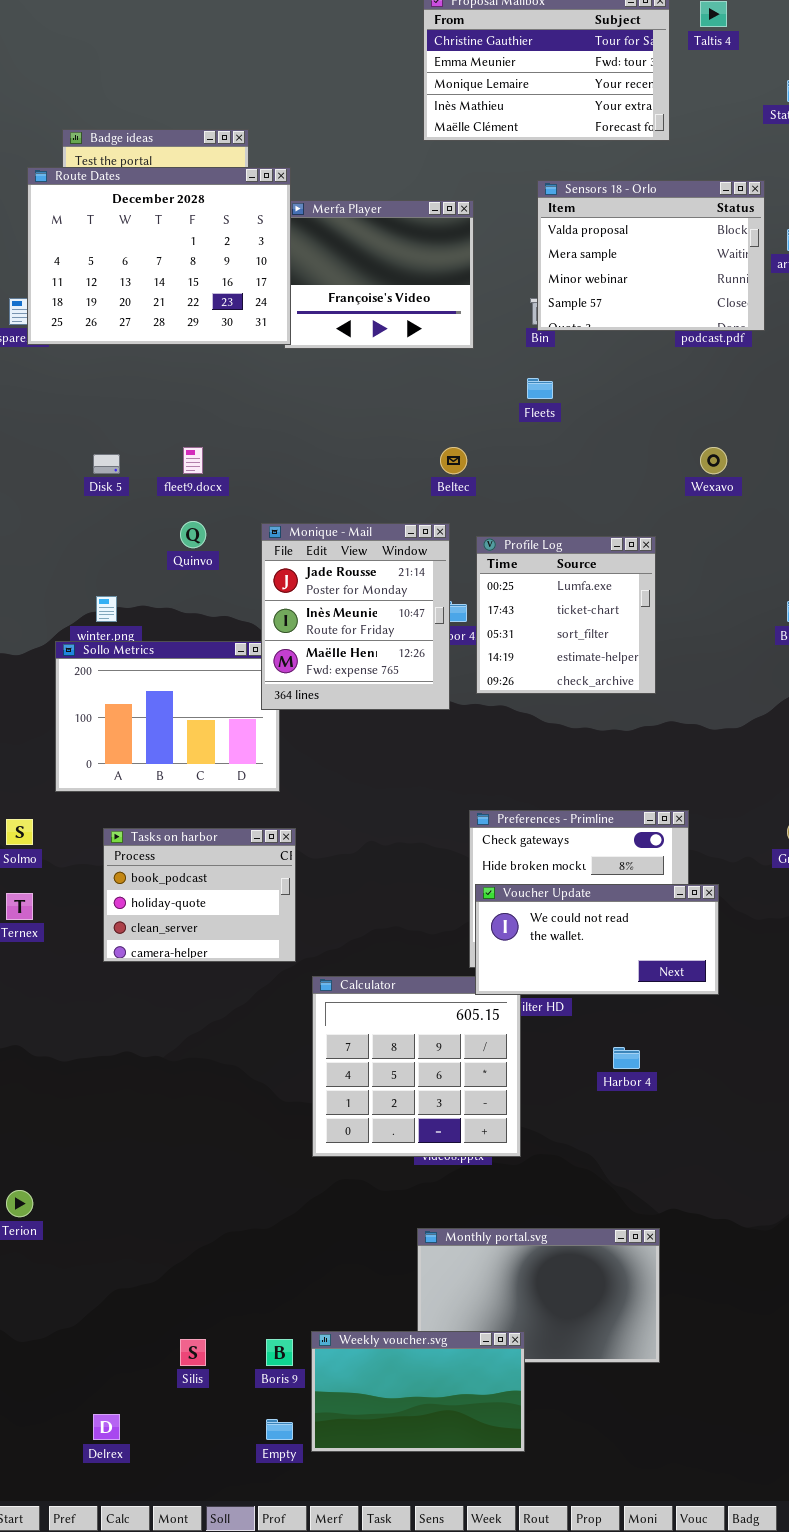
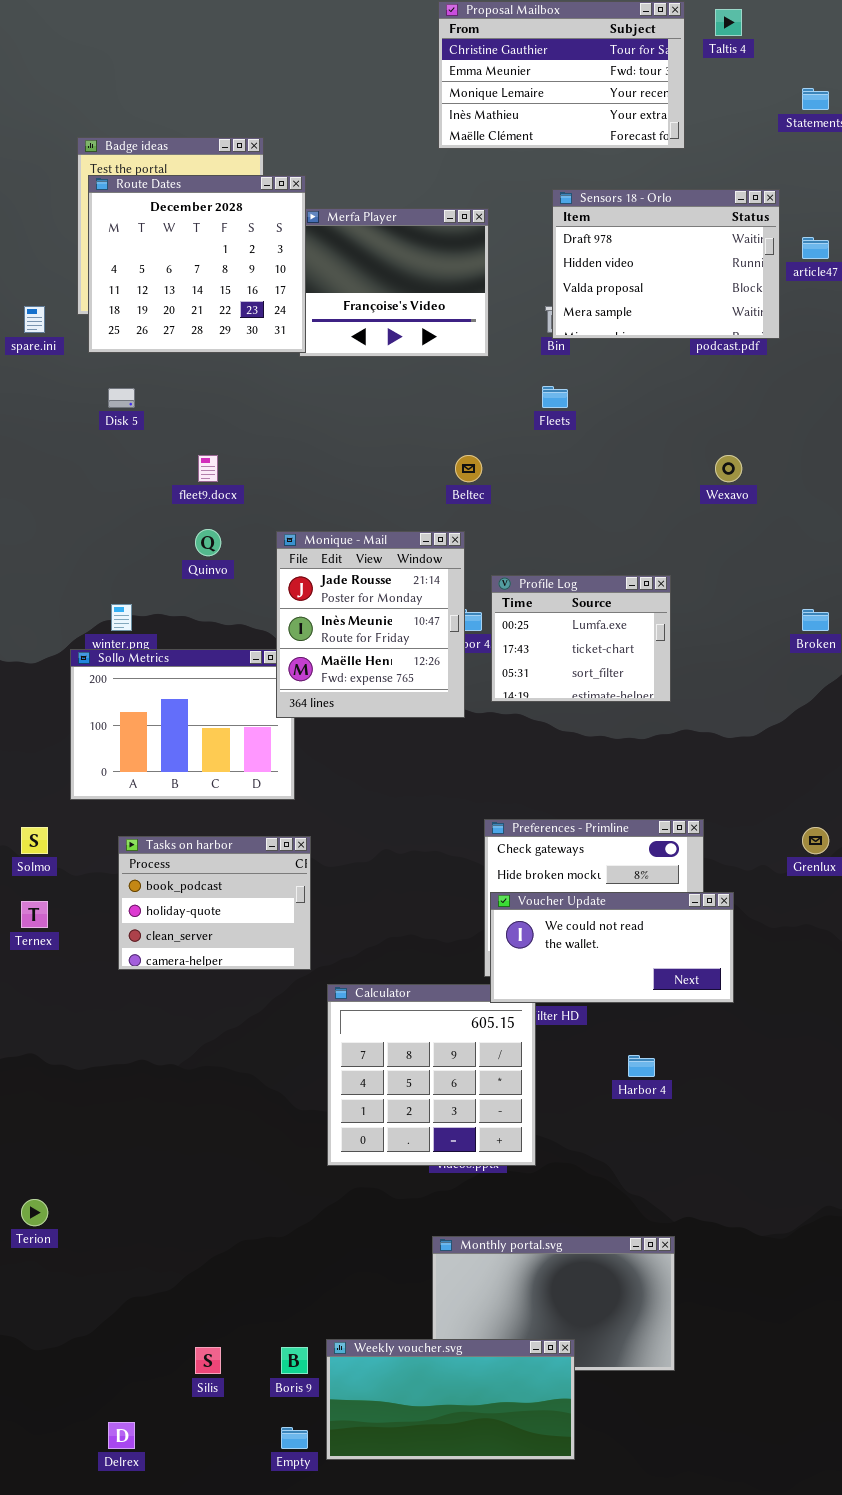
Route Dates: [27,167,291,345] -> [88,175,306,353], resized
Sensors 18 - Orlo: [537,180,765,331] -> [552,189,780,339], scrolled up 2 rows
Disk 5: [93,454,120,474] -> [108,388,135,408], moved
Profile Log: [476,536,656,694] -> [491,575,671,702], resized
Weekly voucher.svg: [311,1331,525,1452] -> [326,1339,575,1460], resized

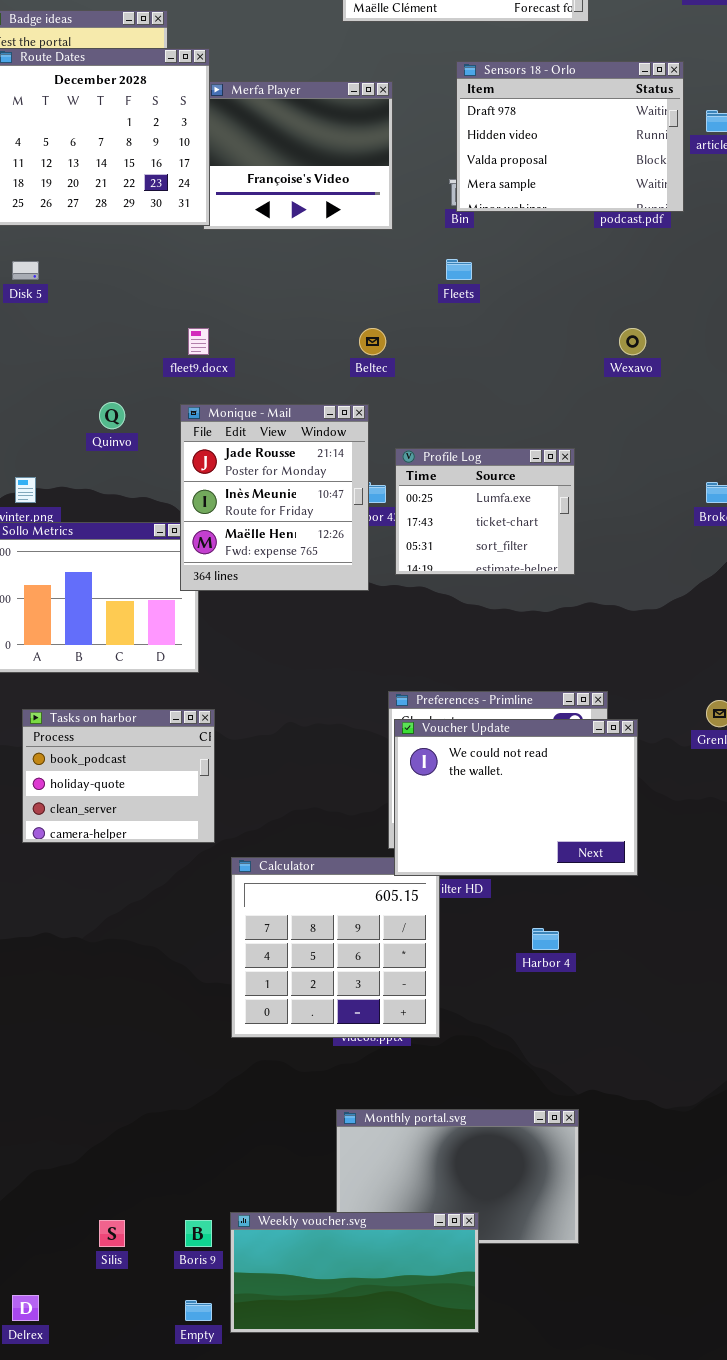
fleet9.docx: [198,455,218,482] -> [188,328,209,355], moved
Voucher Update: [490,892,734,1003] -> [394,719,638,876], resized

